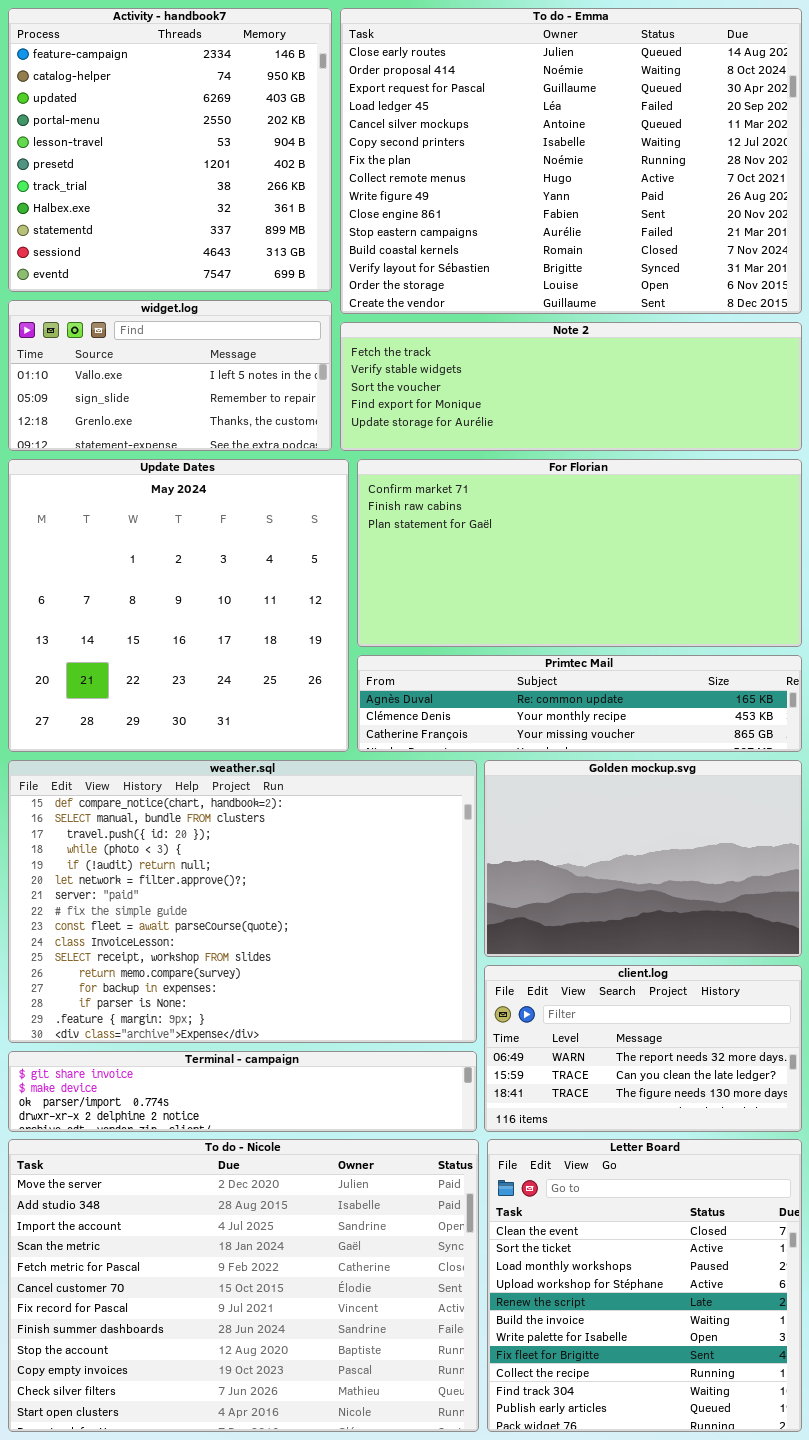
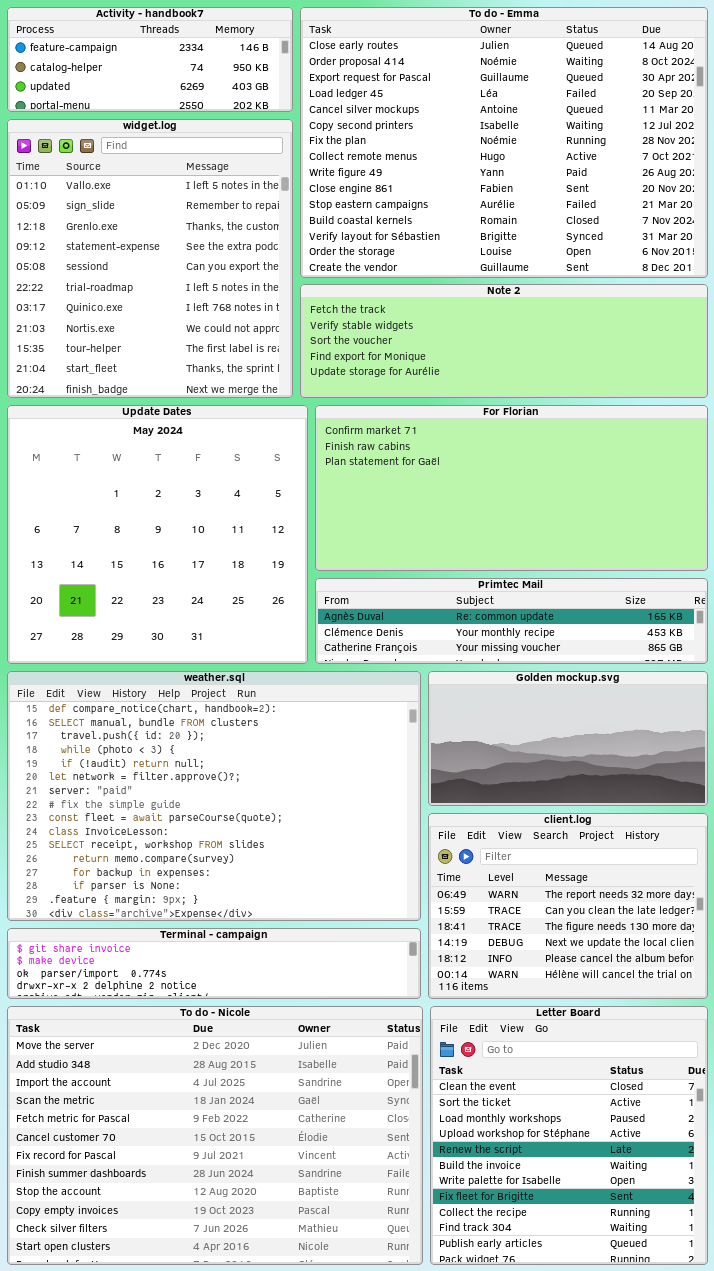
Activity - handbook7: [8,8,332,292] -> [7,7,293,112], resized
widget.log: [8,300,332,451] -> [7,119,293,398], resized
Golden mockup.svg: [484,760,802,957] -> [428,671,708,806], resized
client.log: [484,965,802,1132] -> [428,813,708,999], resized

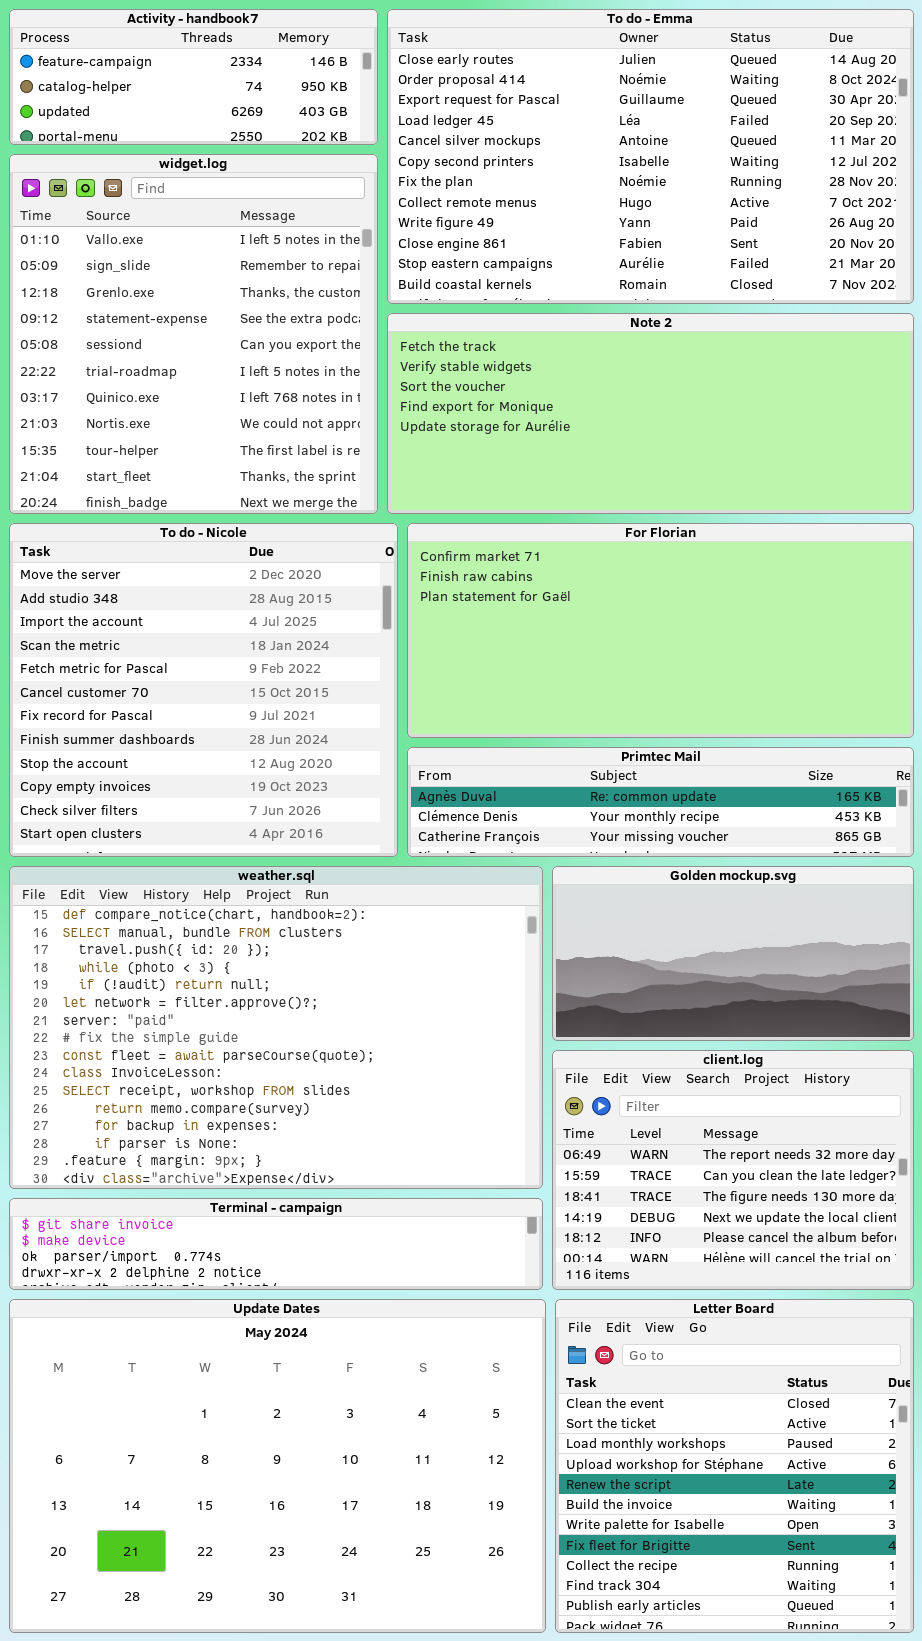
To do - Emma: [300,7,708,278] -> [387,9,914,304], resized
Note 2: [300,284,708,398] -> [387,313,914,514], resized
Update Dates: [7,405,308,664] -> [9,1299,546,1633], moved, resized
To do - Nicole: [7,1006,423,1265] -> [9,523,398,857], moved, resized

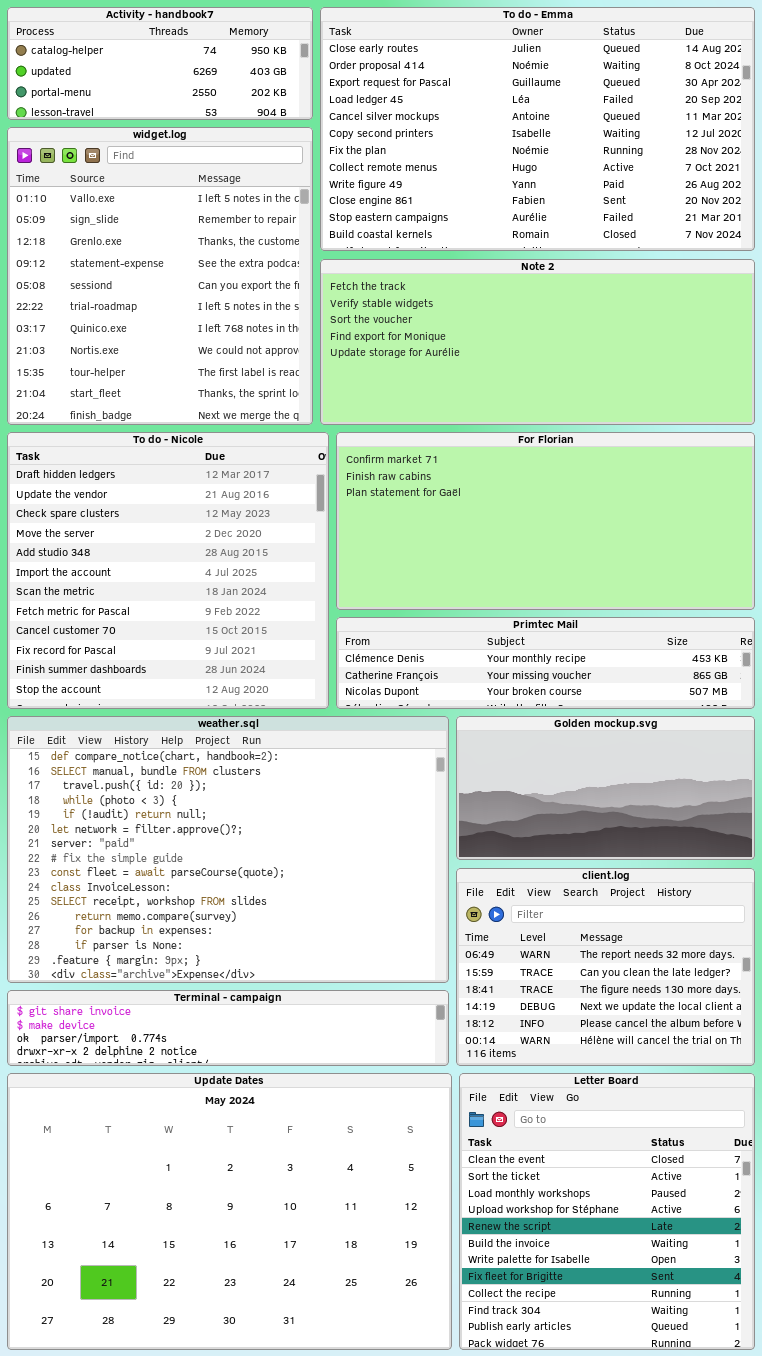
Activity - handbook7: [9,9,378,145] -> [7,7,313,120], scrolled down 1 row
To do - Nicole: [9,523,398,857] -> [7,432,329,709], scrolled up 3 rows
Primtec Mail: [407,747,914,857] -> [336,617,755,709], scrolled down 1 row

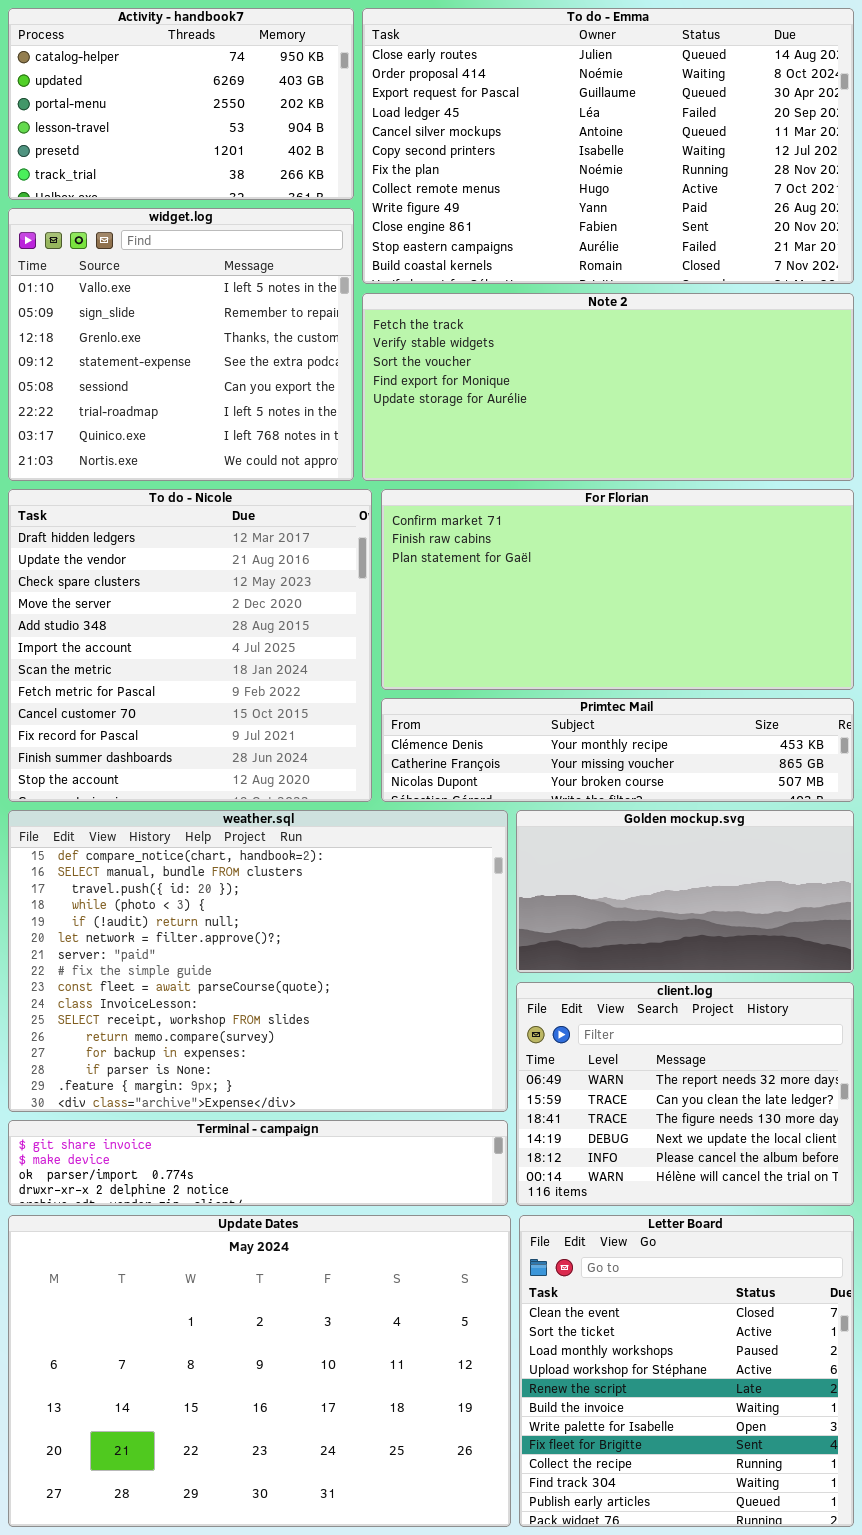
Activity - handbook7: [7,7,313,120] -> [8,8,354,200], resized
widget.log: [7,127,313,425] -> [8,208,354,481], resized

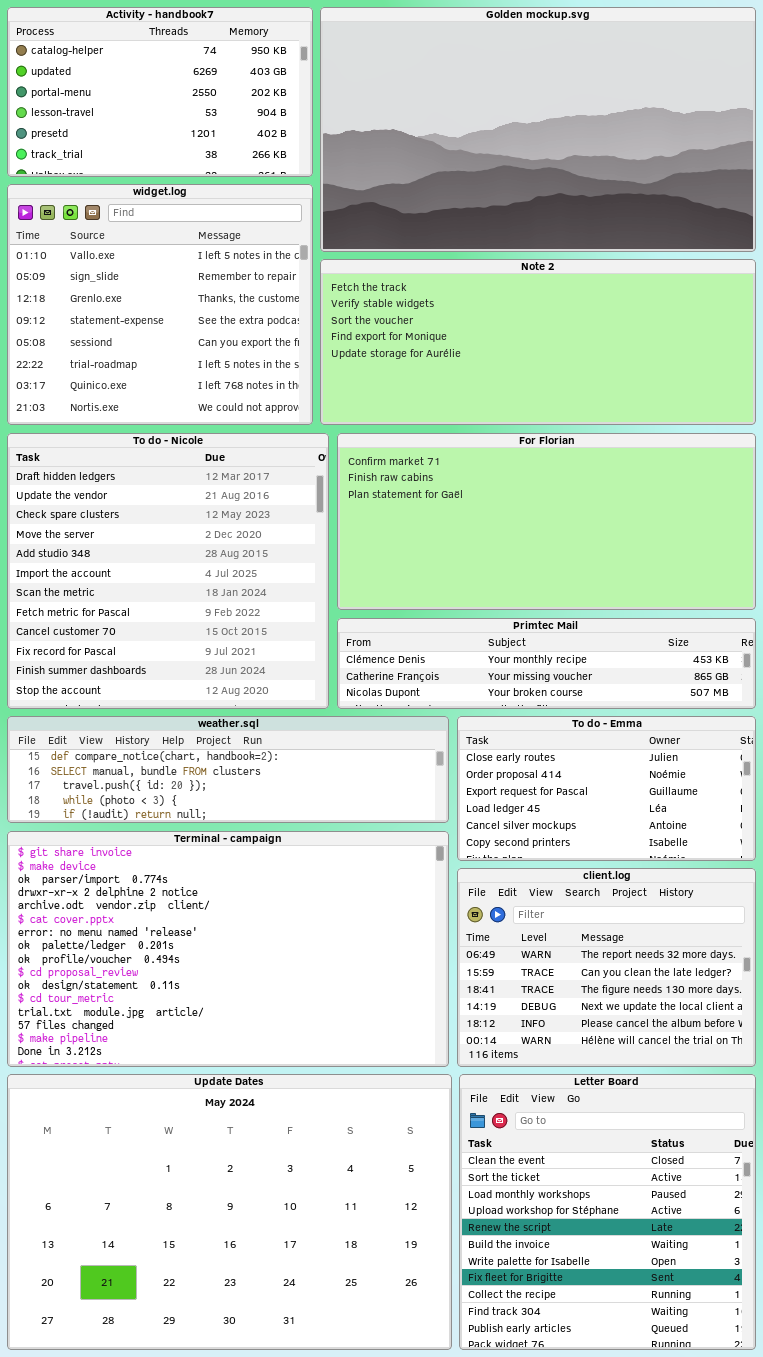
To do - Emma: [362,8,854,284] -> [457,716,756,861], moved, resized
weather.sql: [8,810,508,1112] -> [7,716,449,823], resized
Golden mockup.svg: [516,810,854,973] -> [320,7,756,252], moved, resized
Terminal - campaign: [8,1120,508,1206] -> [7,831,449,1067], resized

